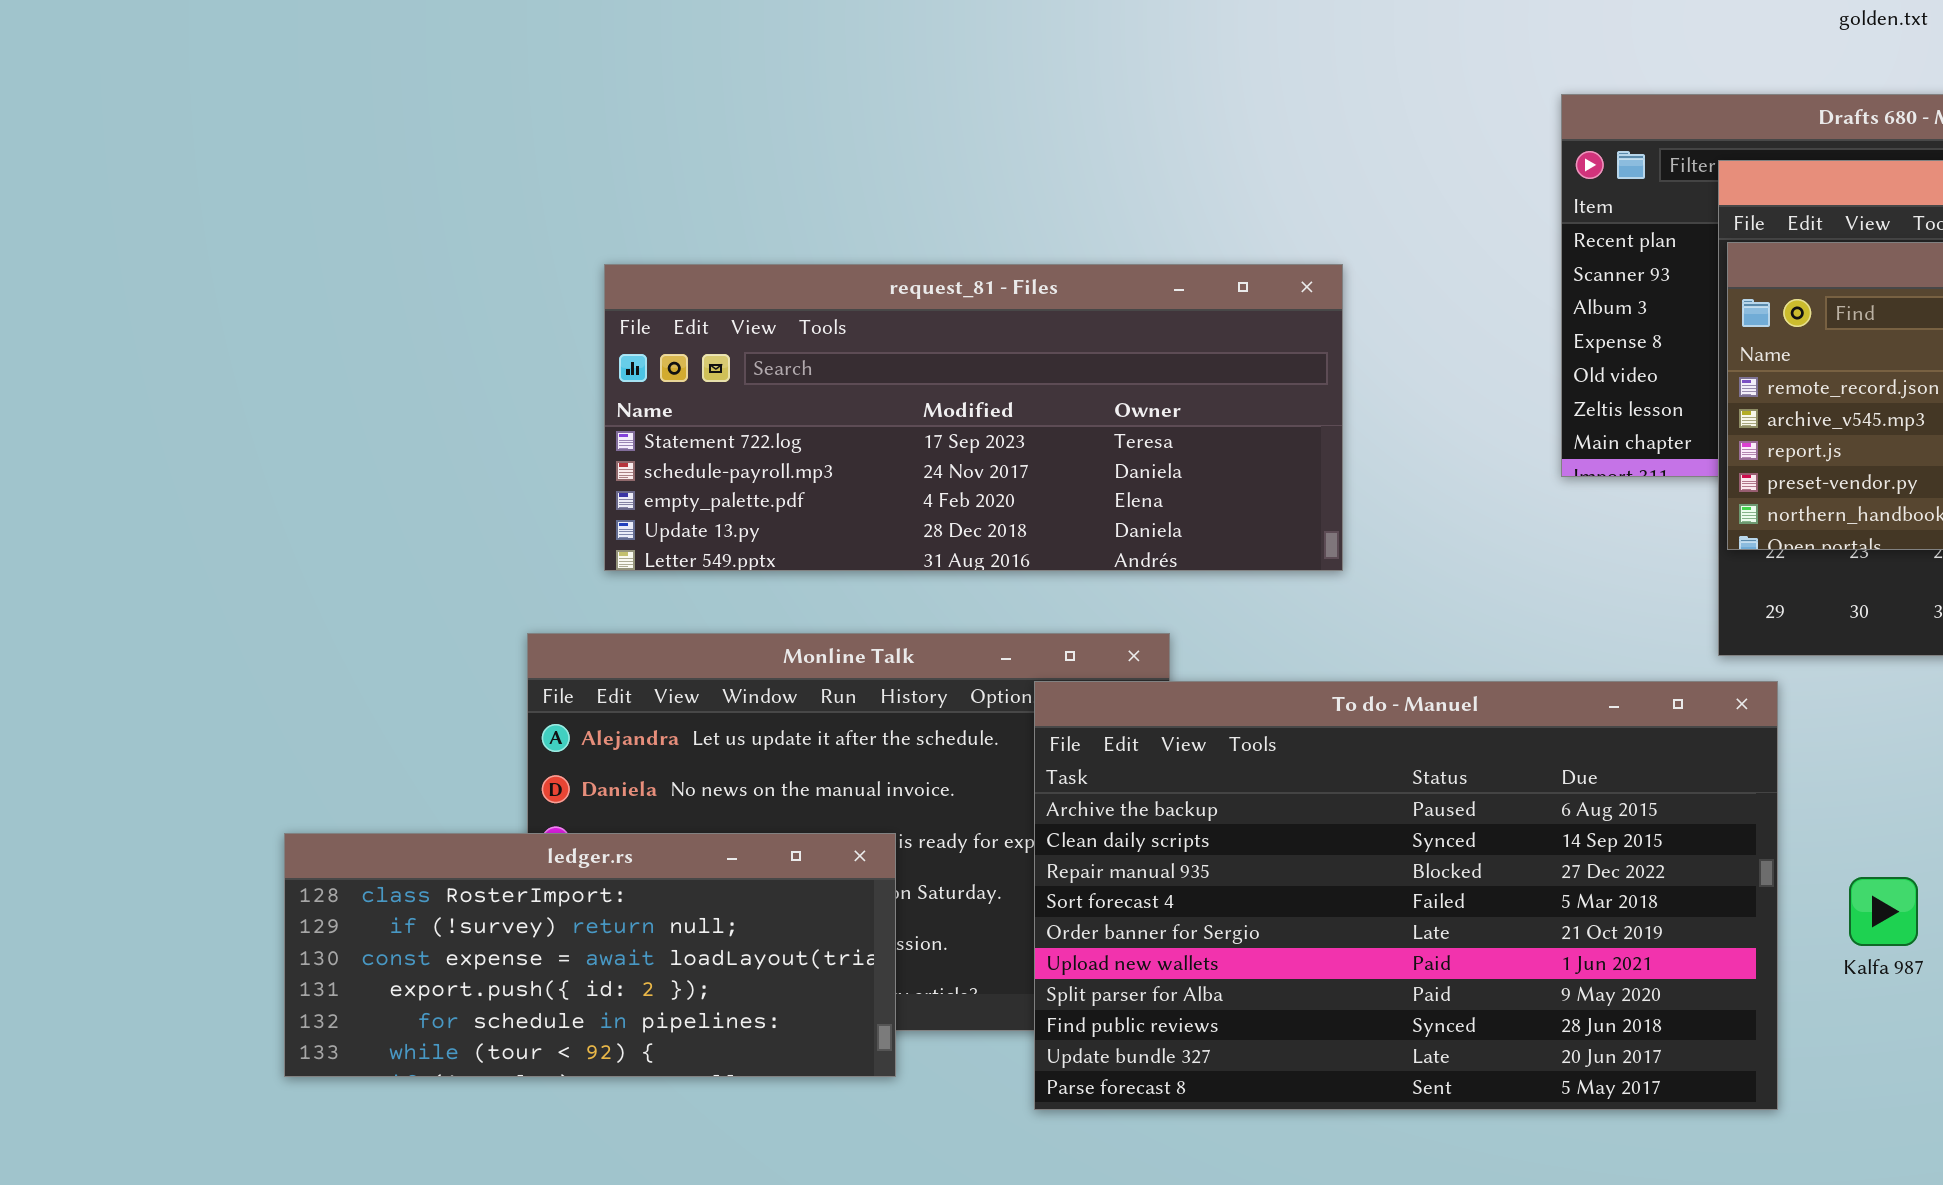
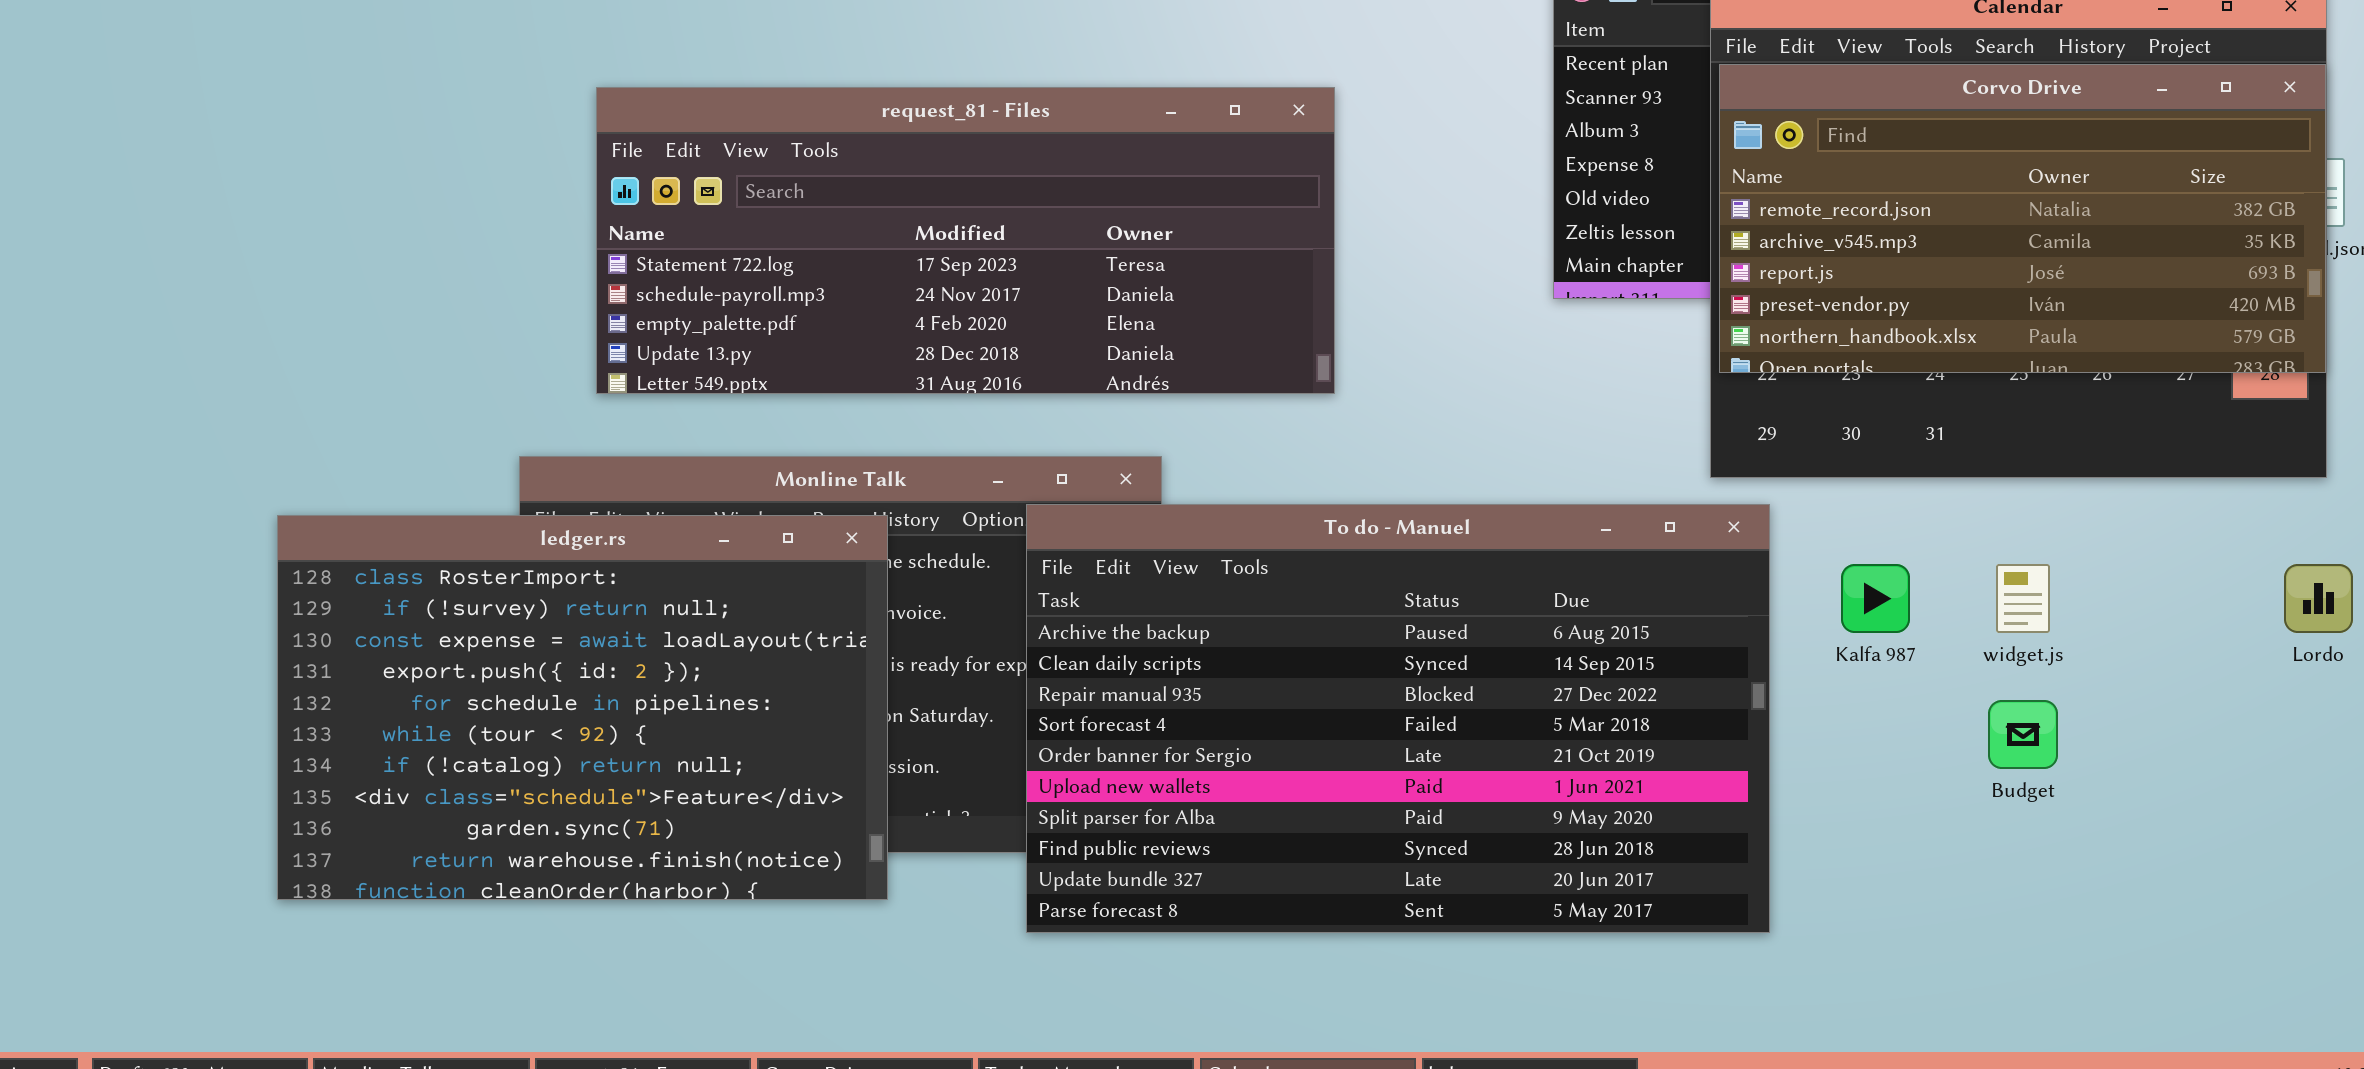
ledger.rs: [284,833,896,1077] -> [277,515,888,900], resized
Kalfa 987: [1849,877,1918,946] -> [1841,564,1910,633], moved

